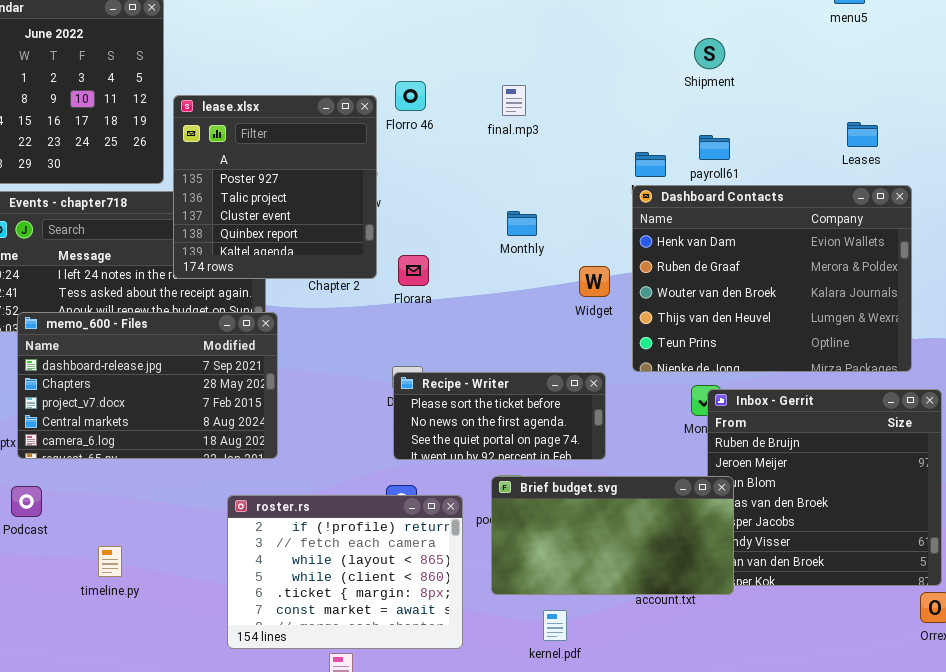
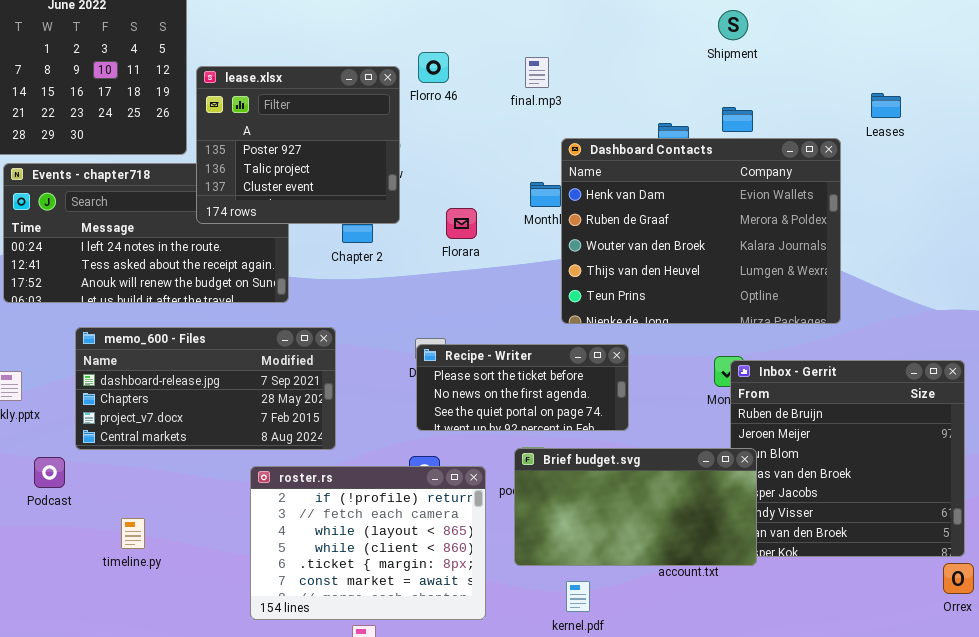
lease.xlsx: [173,95,377,279] -> [196,66,400,224], resized
Dashboard Contacts: [632,185,912,372] -> [561,138,841,324], moved
Florara: [398,255,429,286] -> [446,208,477,239], moved
memo_600 - Files: [17,312,278,459] -> [75,327,336,450], moved, resized

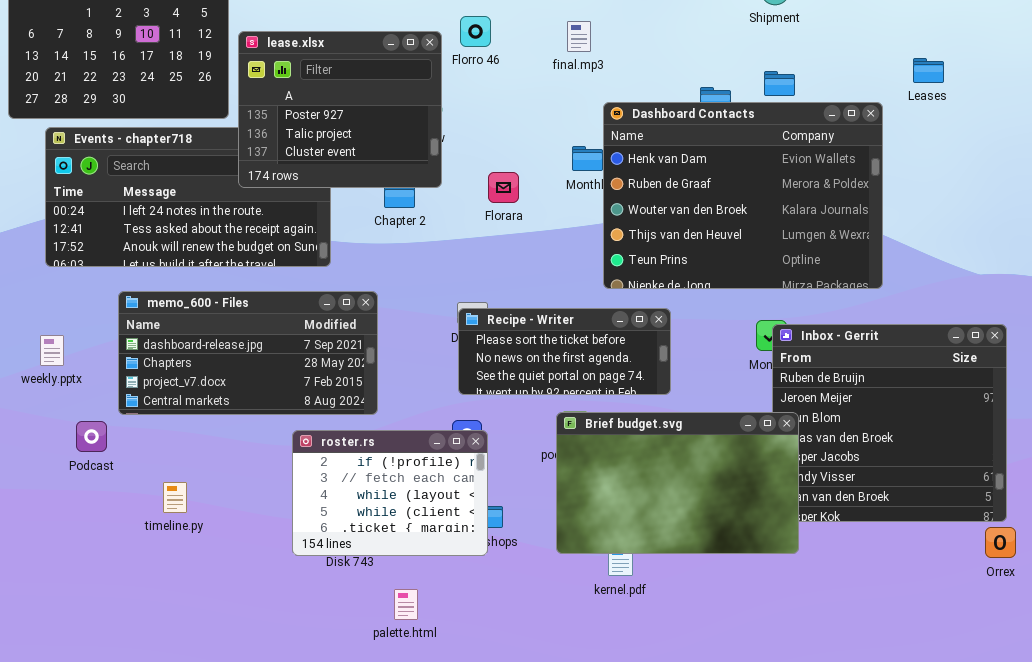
Brief budget.svg: [514,448,757,566] -> [556,412,799,554], resized
roster.rs: [250,466,486,620] -> [292,430,488,556], resized

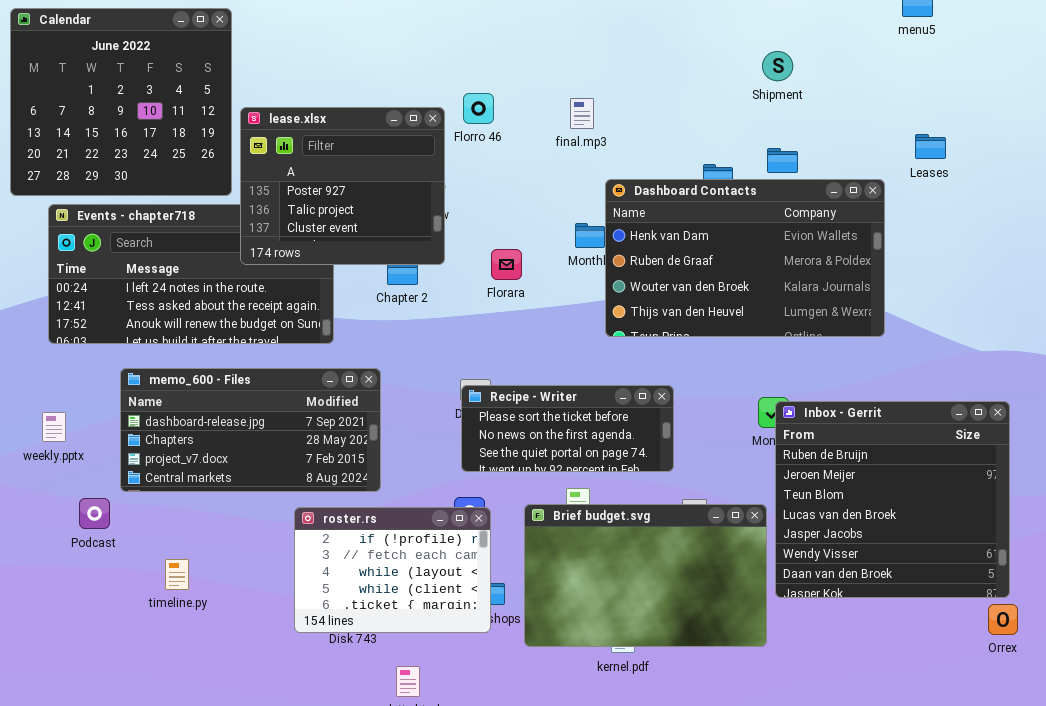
Dashboard Contacts: [603,102,883,289] -> [605,179,885,337], resized
Brief budget.svg: [556,412,799,554] -> [524,504,767,647], moved

